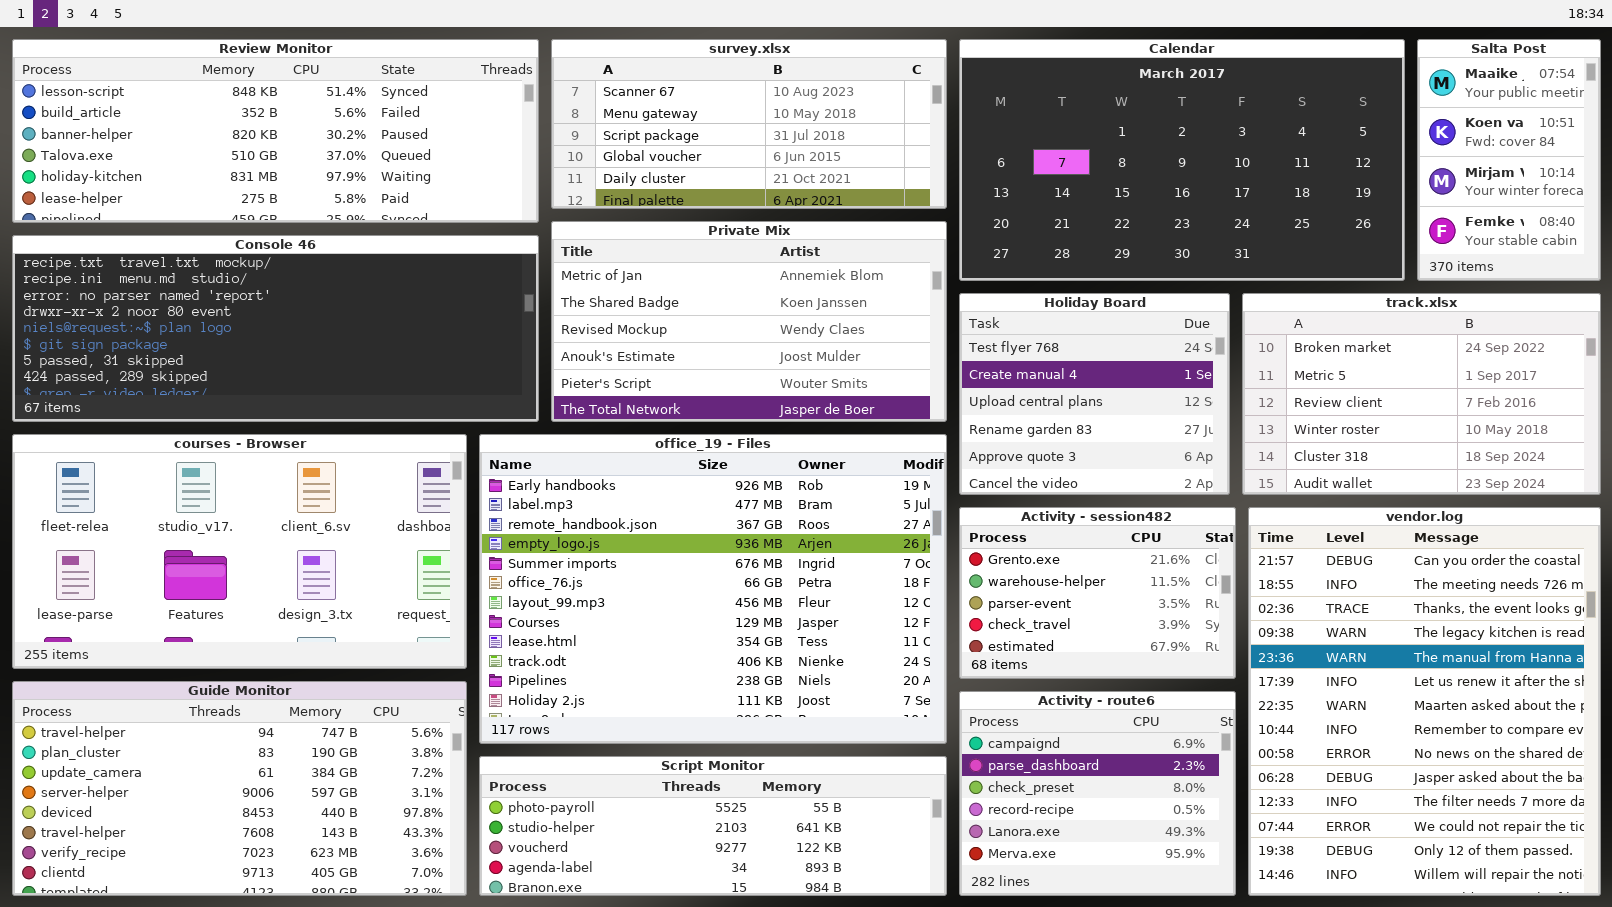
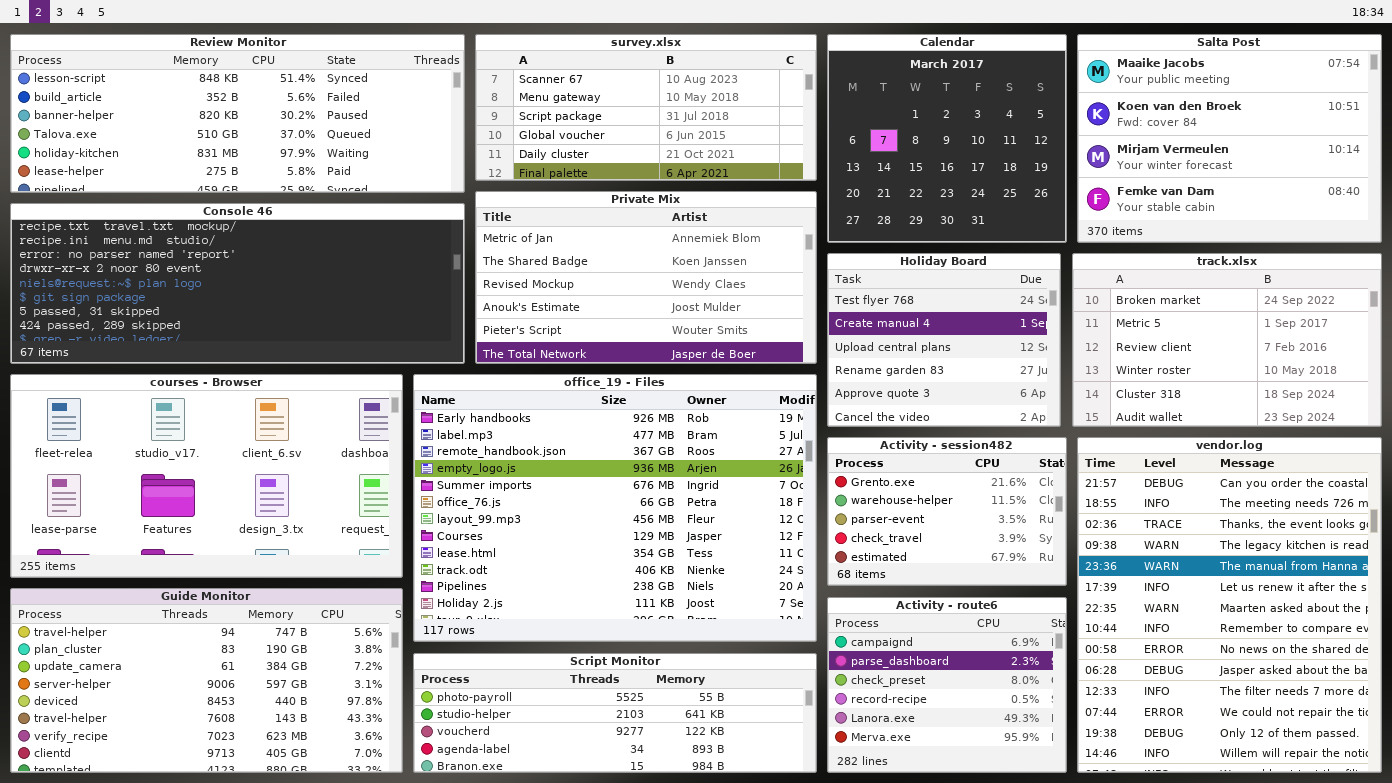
Calendar: [959,39,1405,281] -> [827,34,1067,243], resized
Salta Post: [1417,39,1601,281] -> [1077,34,1382,243], resized

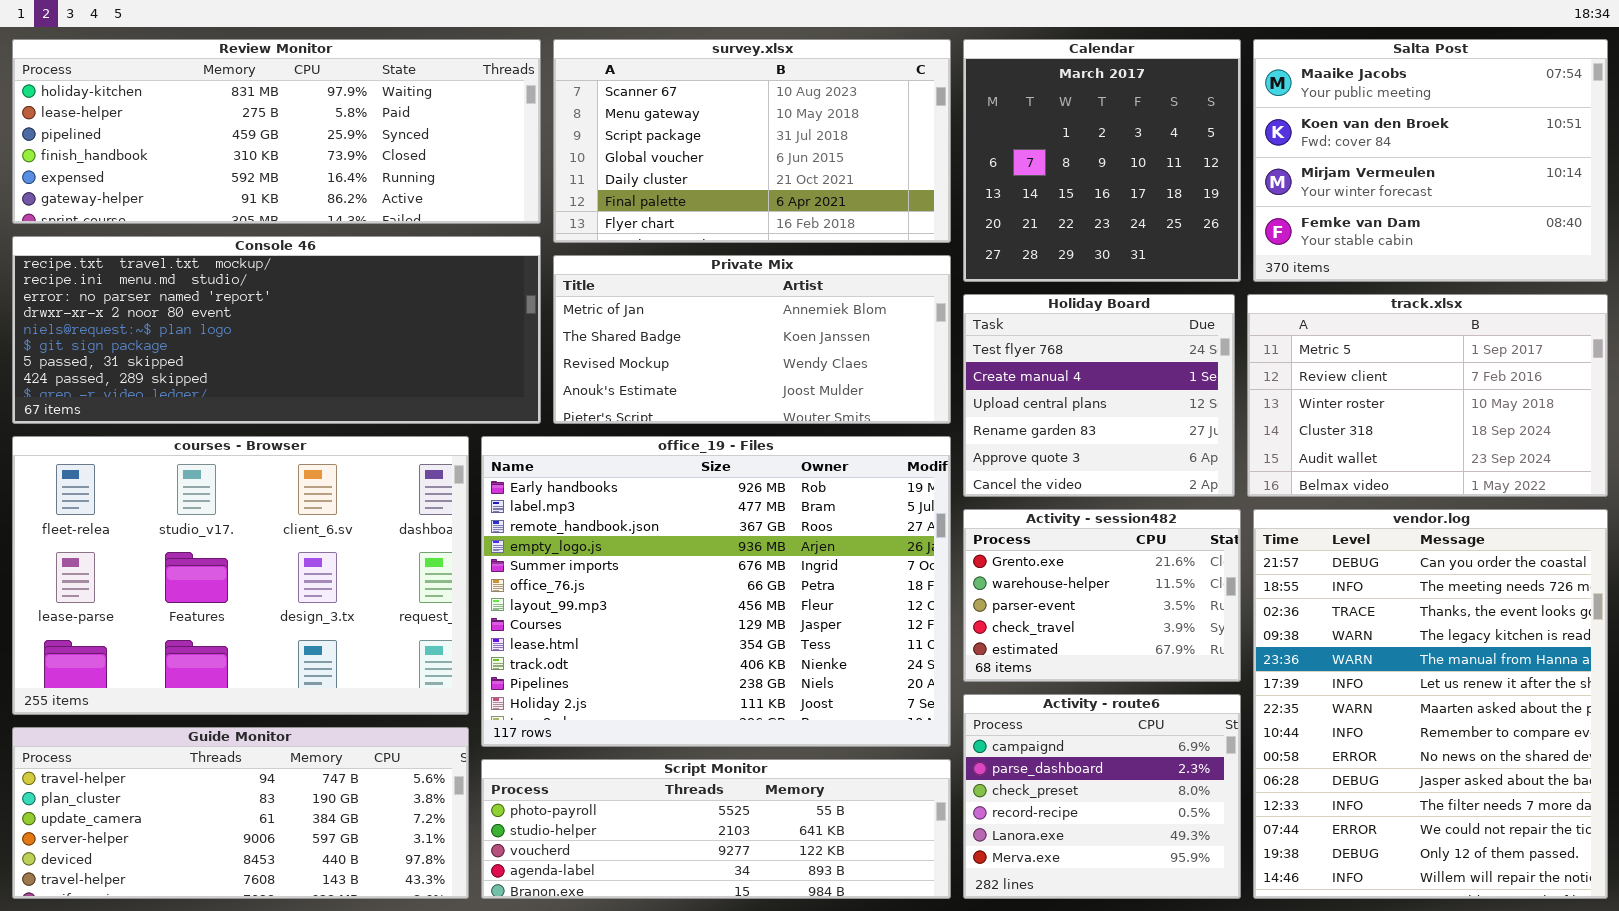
Review Monitor: [10,34,465,193] -> [12,39,541,224], scrolled down 4 rows
survey.xlsx: [475,34,817,181] -> [553,39,951,243], resized
Private Mix: [475,191,817,364] -> [553,255,951,424], resized
track.xlsx: [1072,253,1382,427] -> [1247,294,1608,497], scrolled down 1 row
courses - Browser: [10,374,403,578] -> [12,436,469,715], resized
Guide Monitor: [10,588,403,773] -> [12,727,469,899], resized

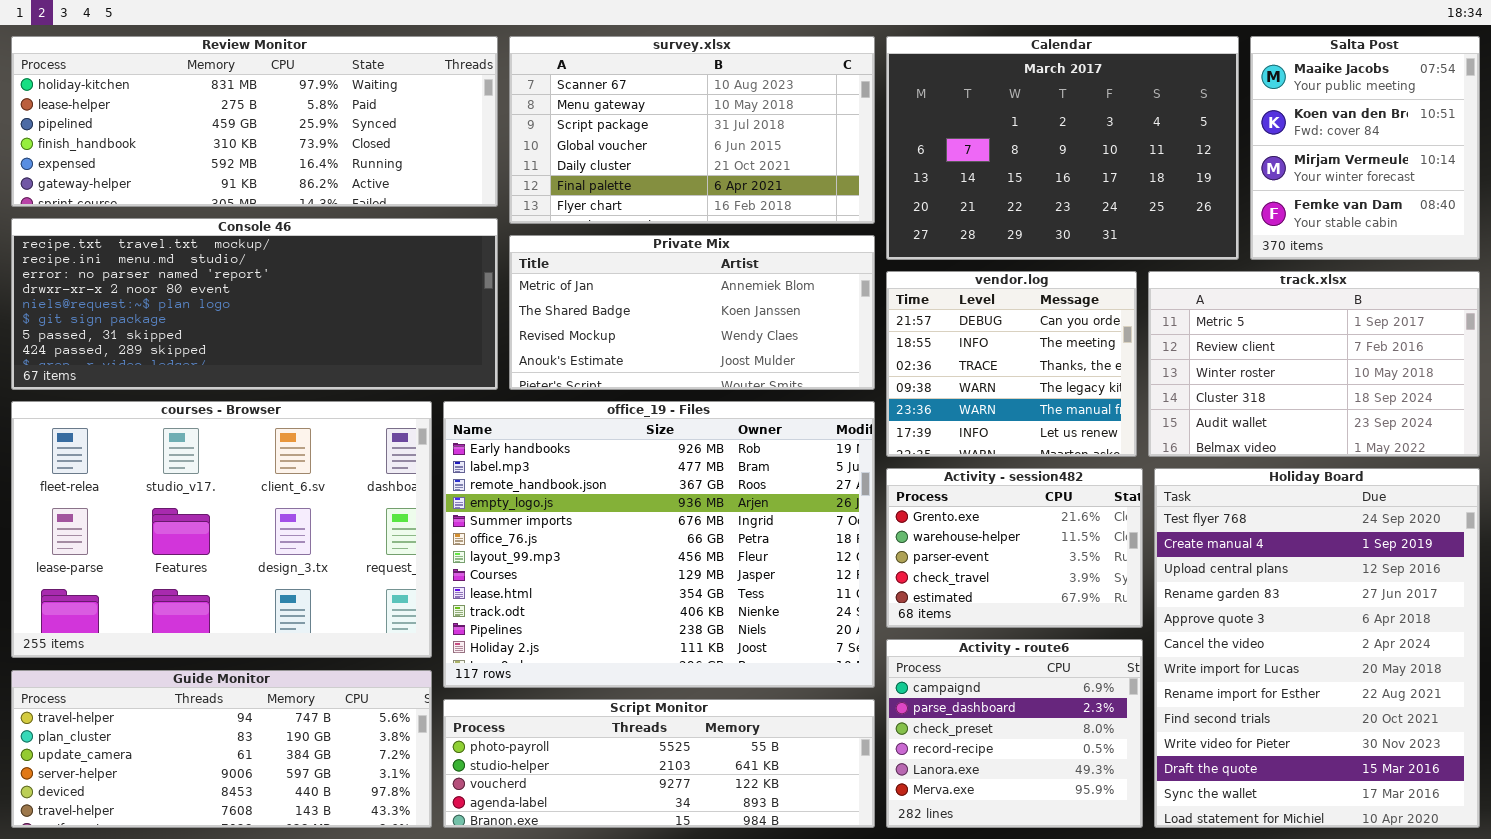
Calendar: [963,39,1241,282] -> [886,36,1239,260], resized
Salta Post: [1253,39,1608,282] -> [1250,36,1480,260], resized
Holiday Board: [963,294,1235,497] -> [1154,468,1480,828], moved, resized
vendor.log: [1253,509,1608,899] -> [886,271,1137,457], moved, resized

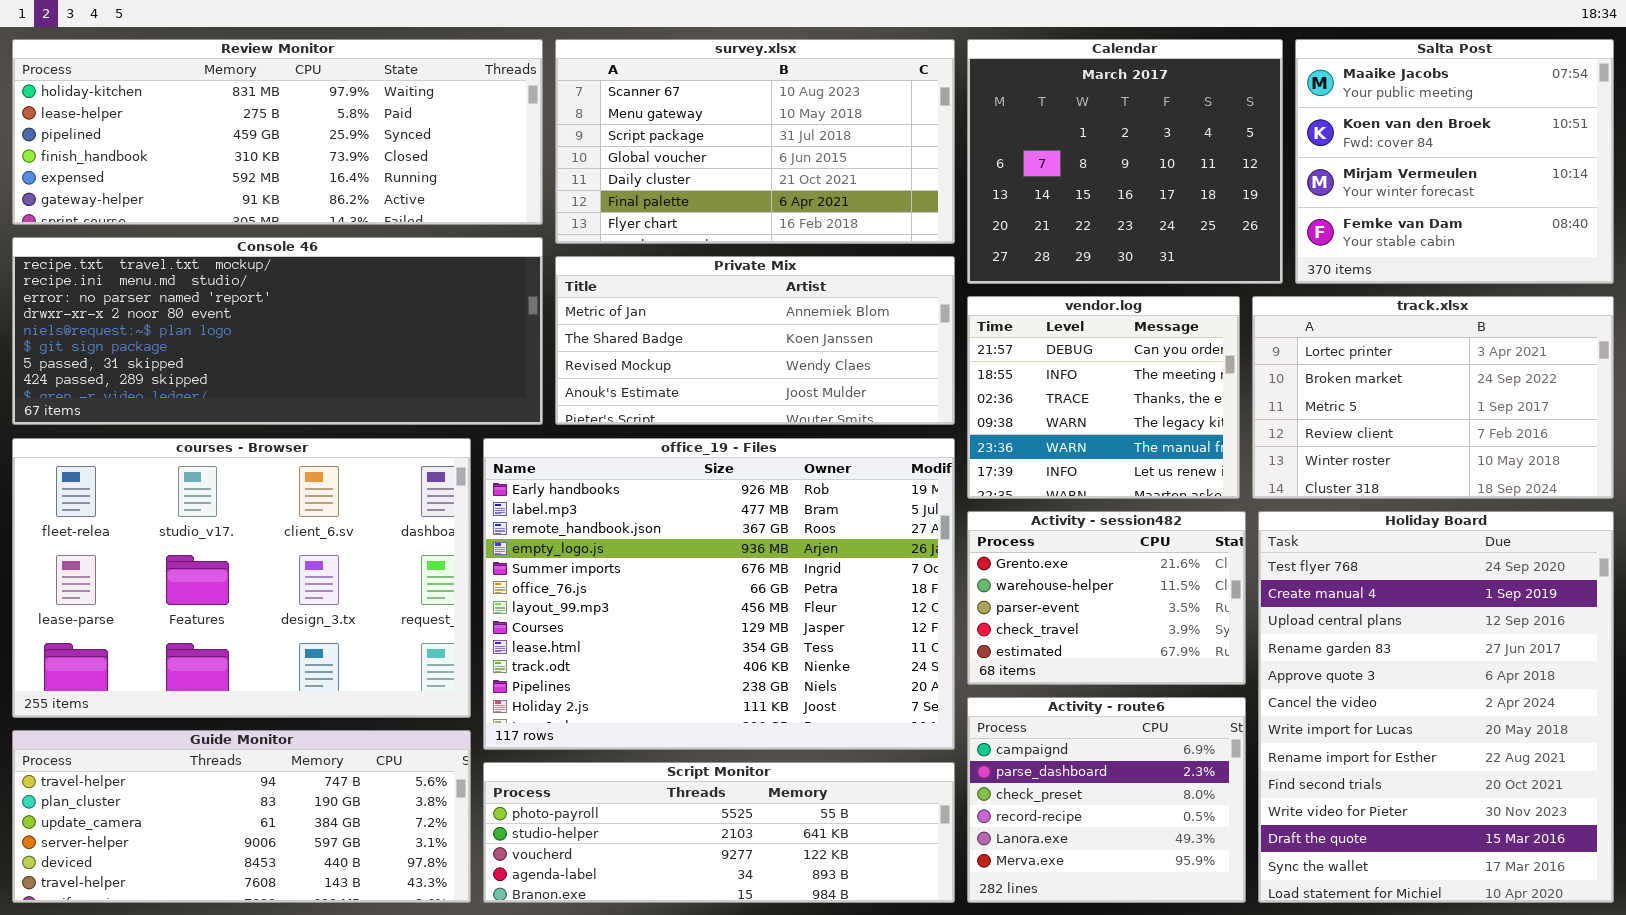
Calendar: [886,36,1239,260] -> [967,39,1283,284], resized
Salta Post: [1250,36,1480,260] -> [1295,39,1614,284], resized
track.xlsx: [1148,271,1480,457] -> [1252,296,1614,499], scrolled up 2 rows

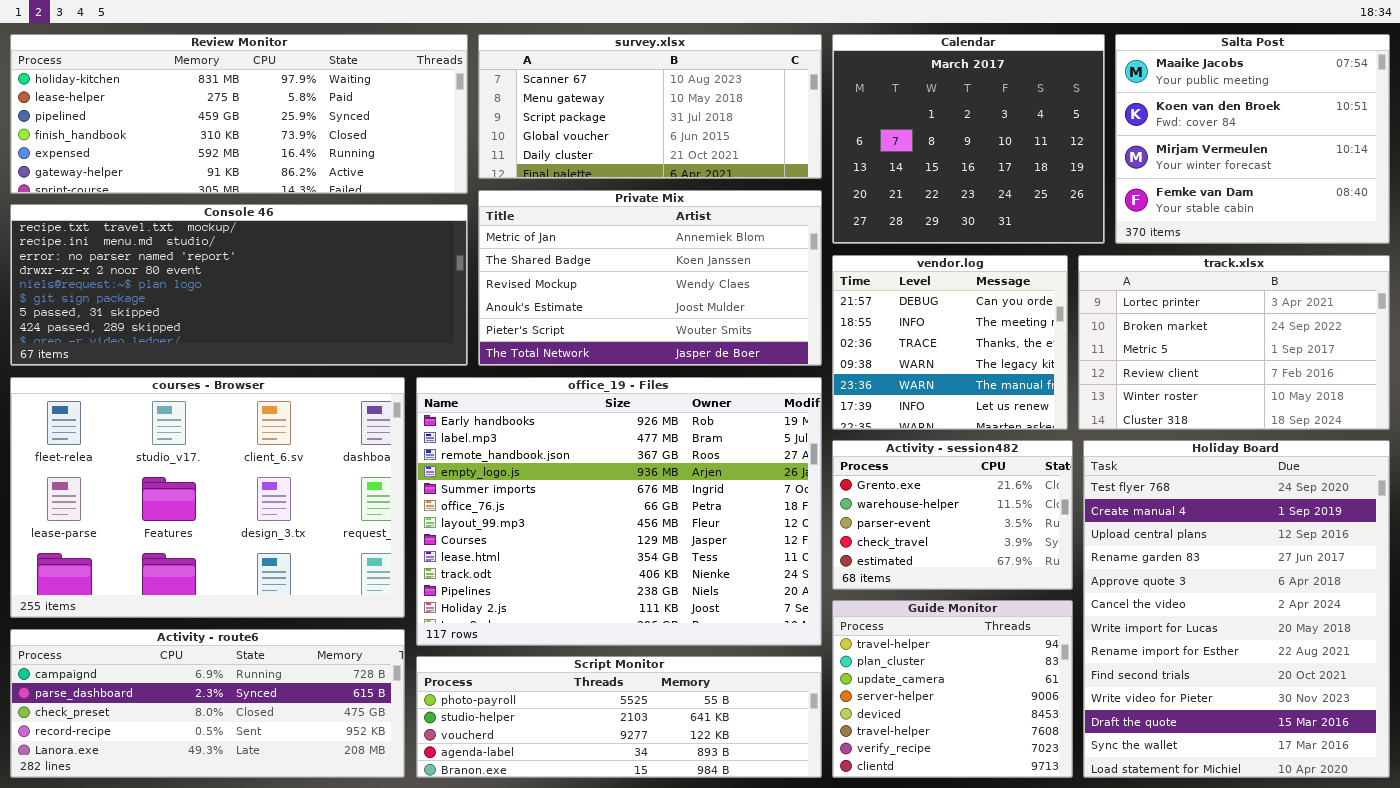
survey.xlsx: [555,39,955,244] -> [478,34,822,179], resized
Private Mix: [555,256,955,425] -> [478,190,822,366], resized
Activity - route6: [967,697,1246,903] -> [10,629,405,778], moved, resized
Guide Monitor: [12,730,471,903] -> [832,600,1073,778], moved, resized

